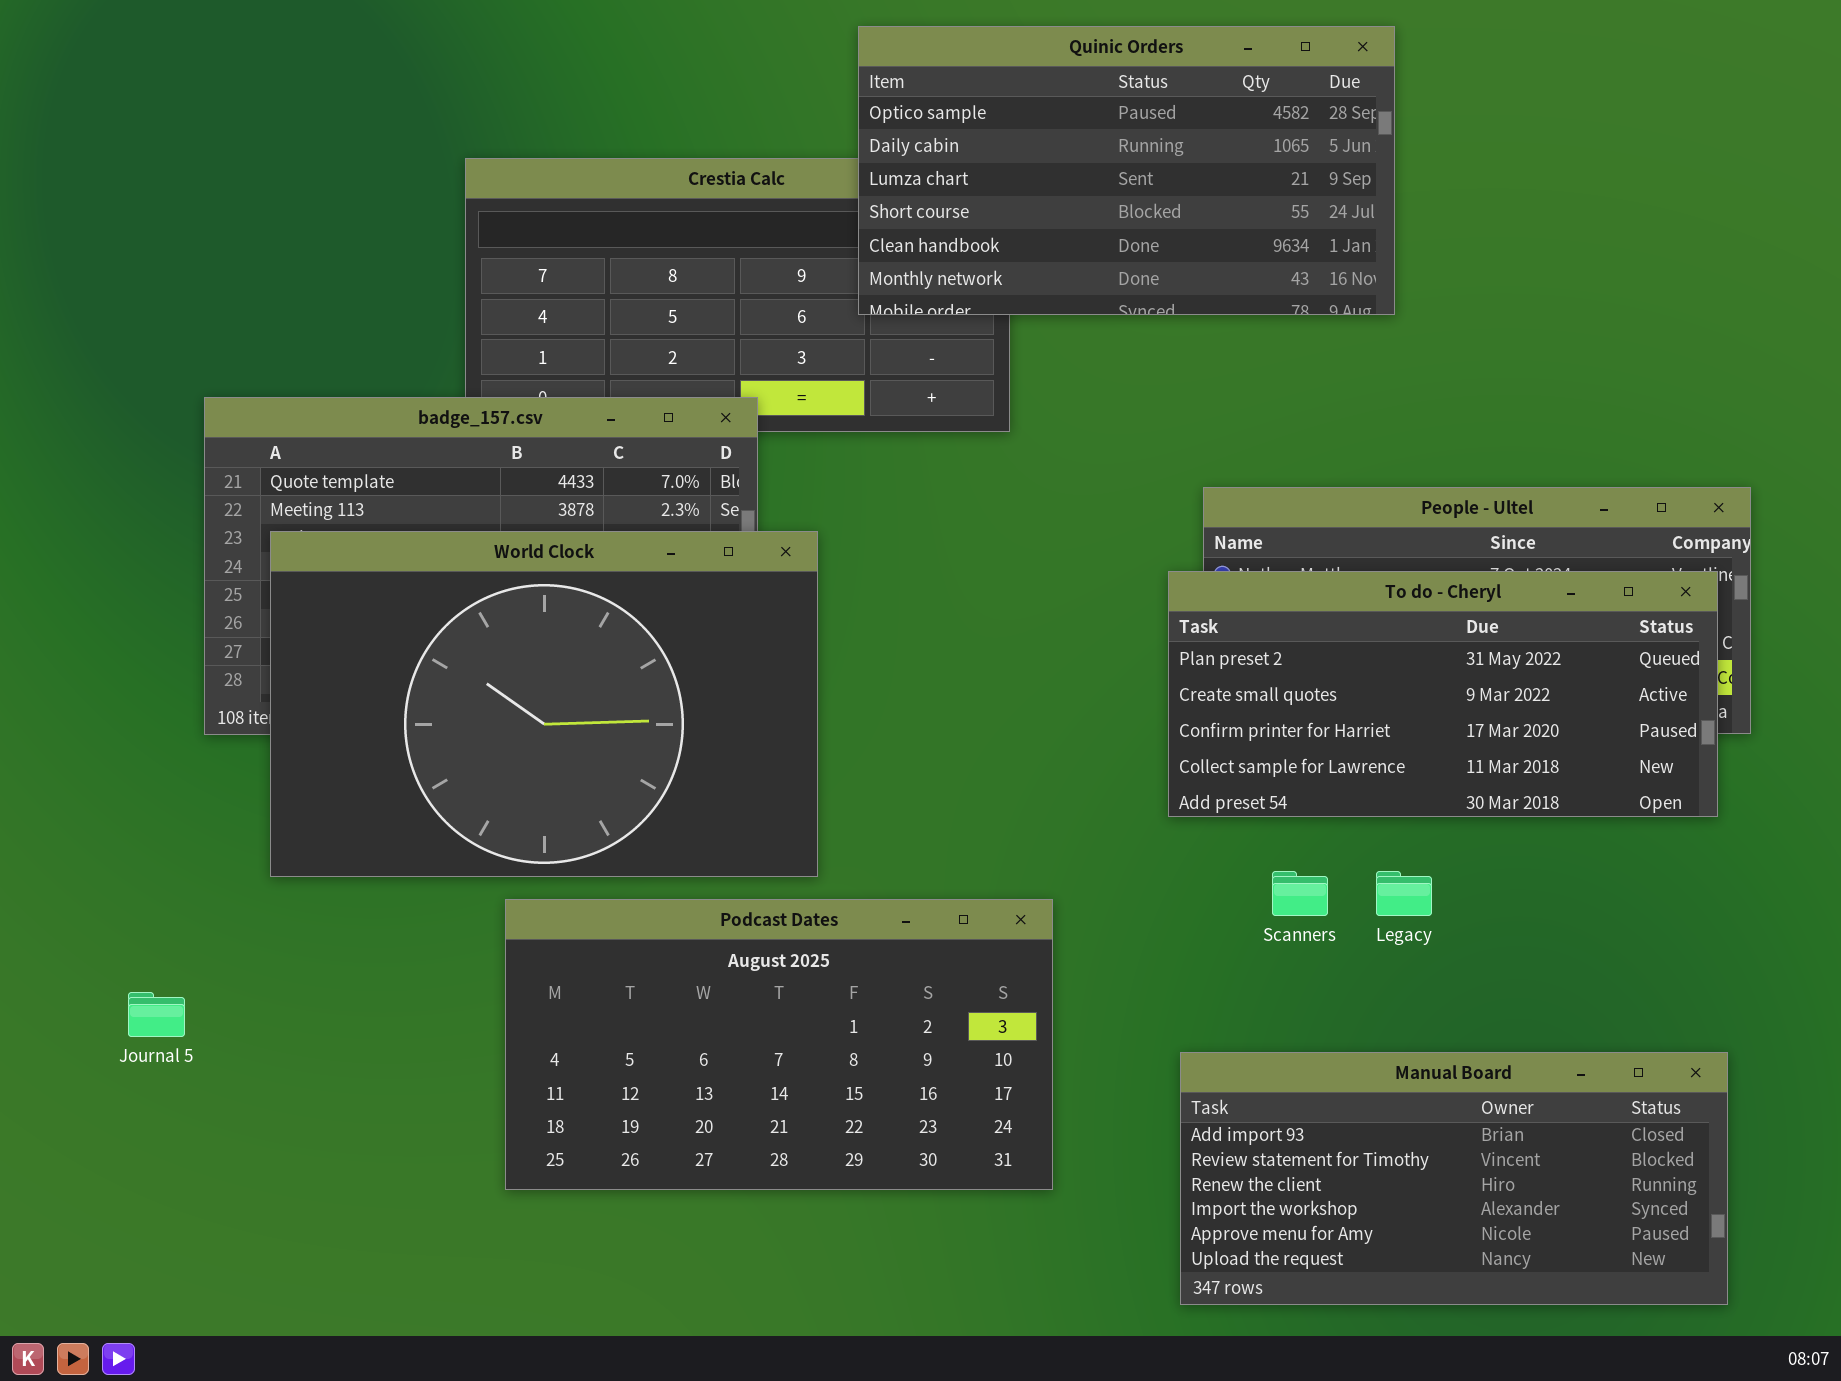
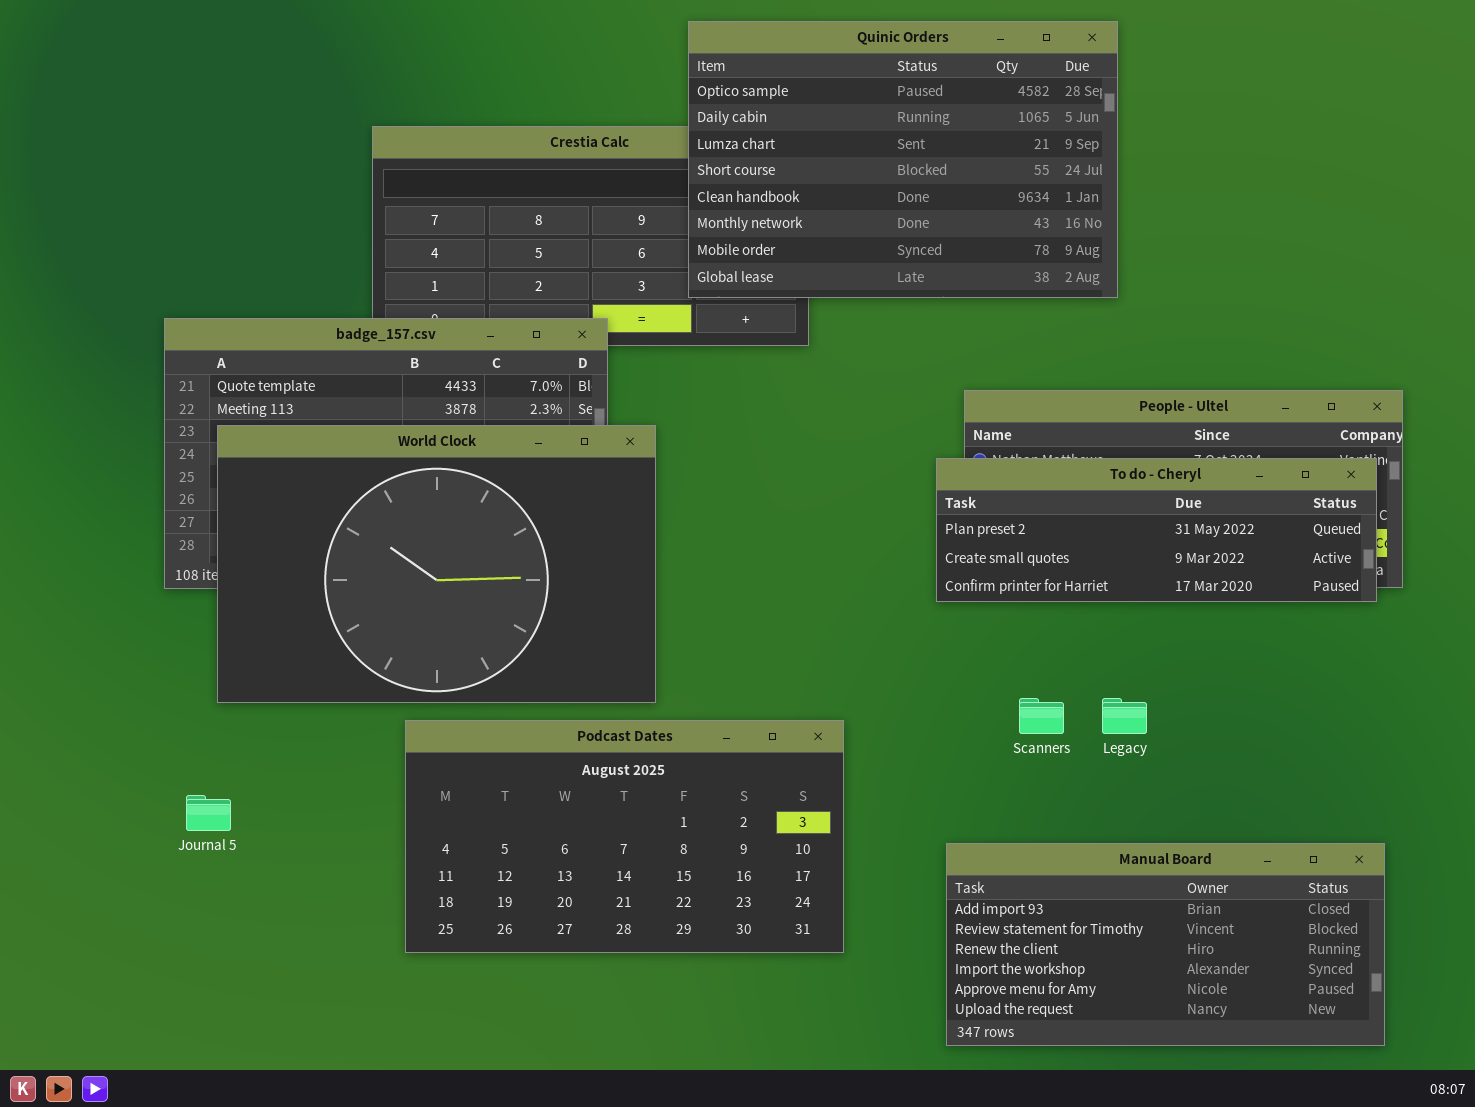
Quinic Orders: [858,26,1395,315] -> [688,21,1118,298], resized
To do - Cheryl: [1168,571,1718,817] -> [936,458,1377,602], resized
Journal 5: [128,992,185,1037] -> [186,795,231,831], moved

